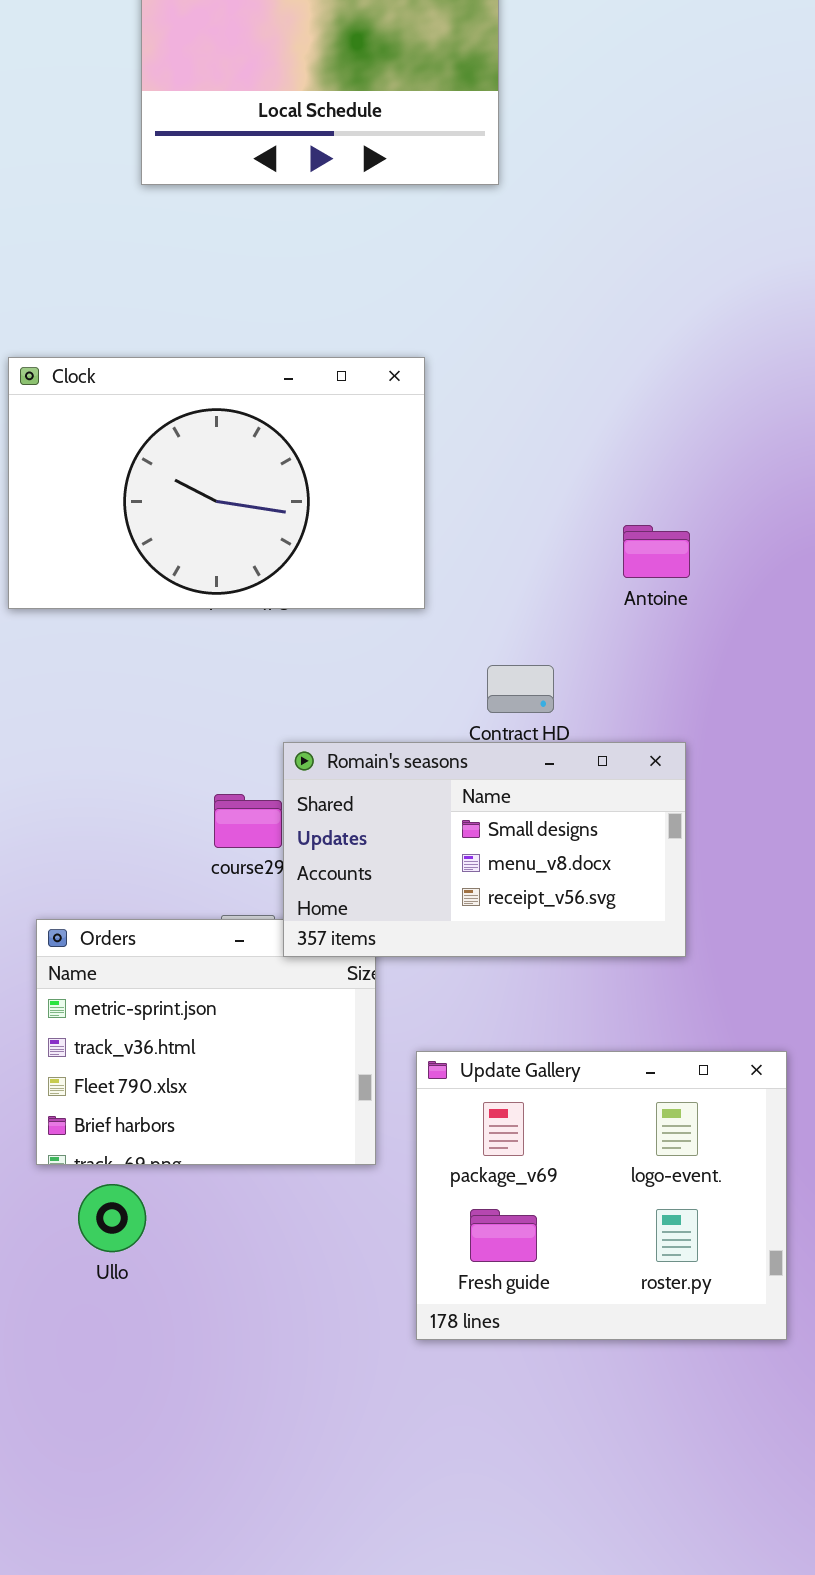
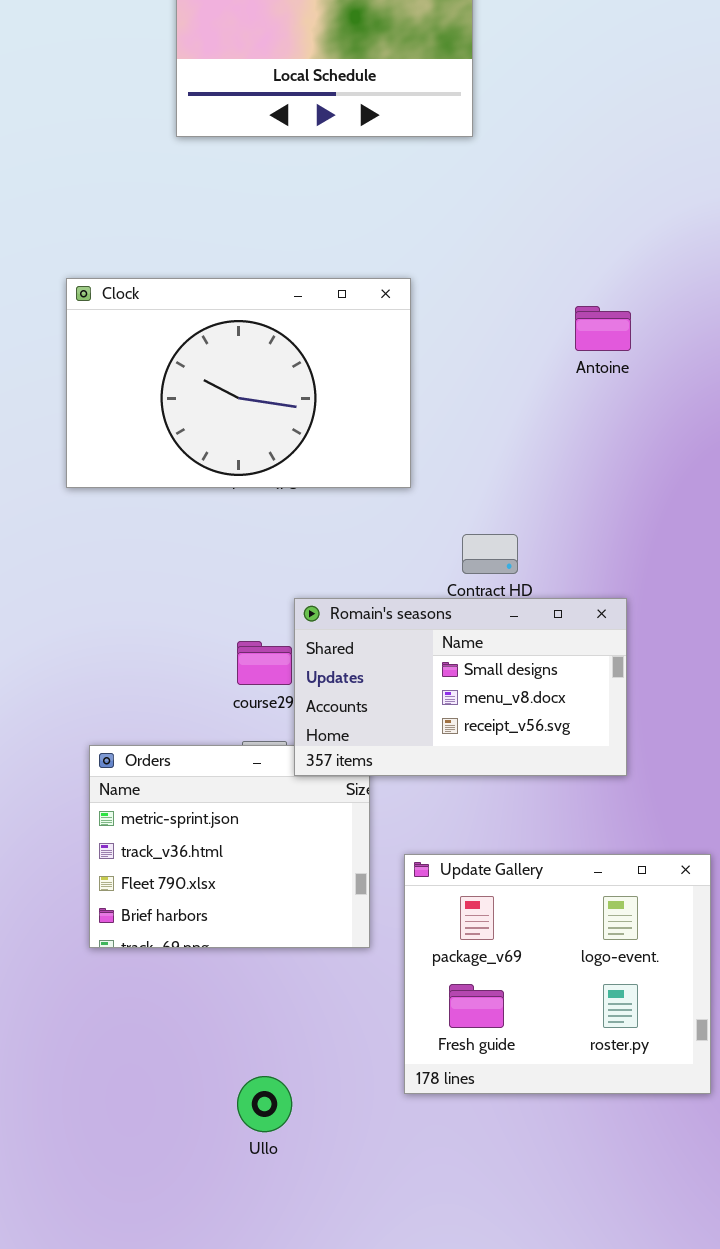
Antoine: [623,525,690,578] -> [575,306,631,351], moved
Ullo: [78,1184,146,1252] -> [237,1076,292,1132], moved

